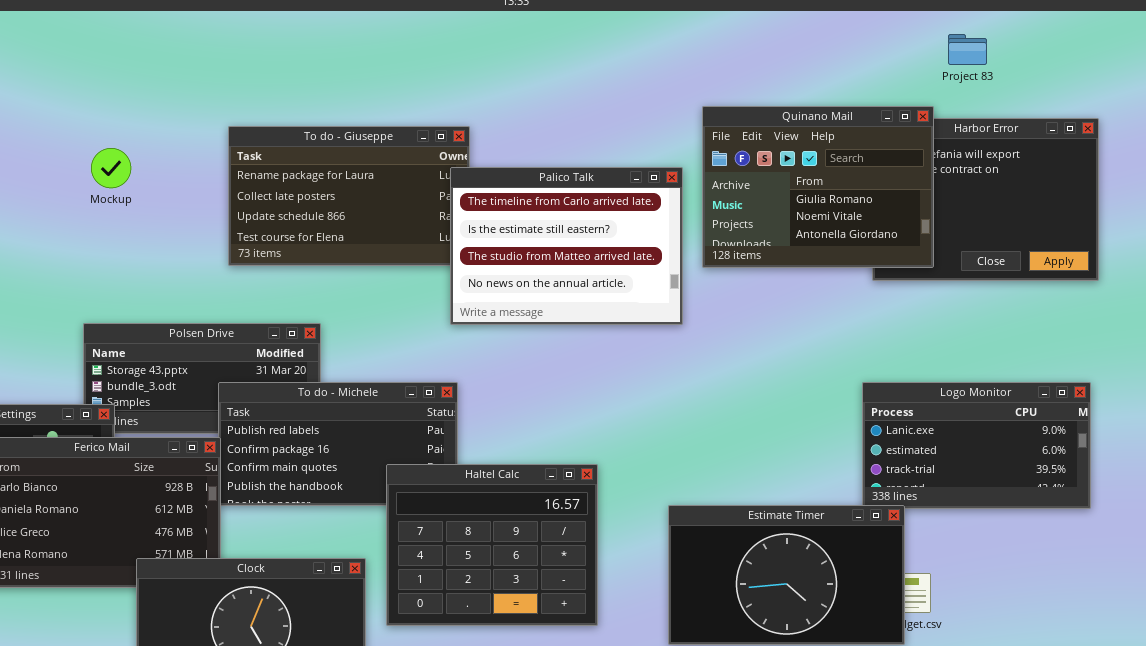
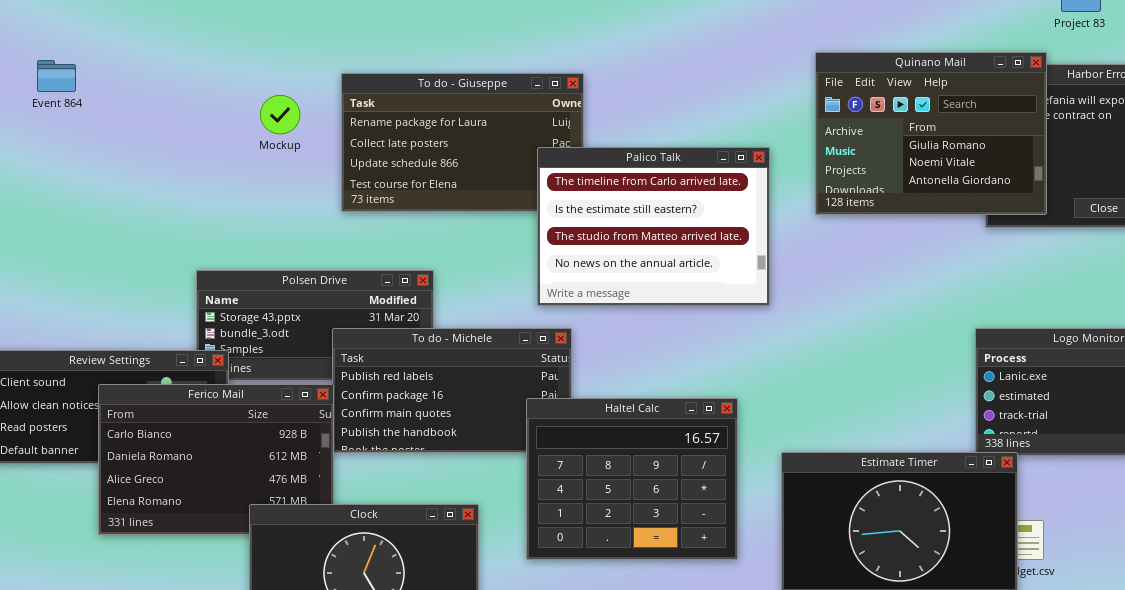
Mockup: [91,148,131,188] -> [260,95,300,134], moved
Palico Talk: [450,167,683,325] -> [537,147,770,306], moved
Haltel Calc: [386,464,598,626] -> [526,398,738,560], moved

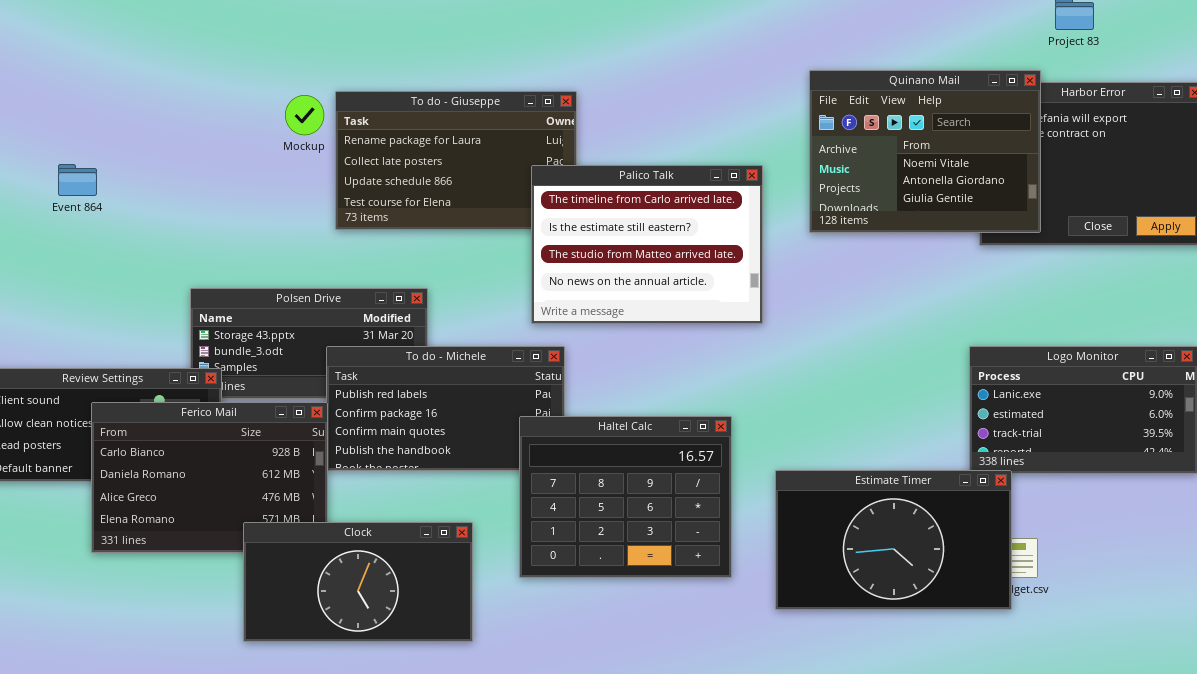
Quinano Mail: [815,52,1047,215] -> [809,70,1041,233], scrolled down 1 row
Event 864: [37,60,76,92] -> [58,164,97,196], moved
Mockup: [260,95,300,134] -> [285,95,324,135], moved

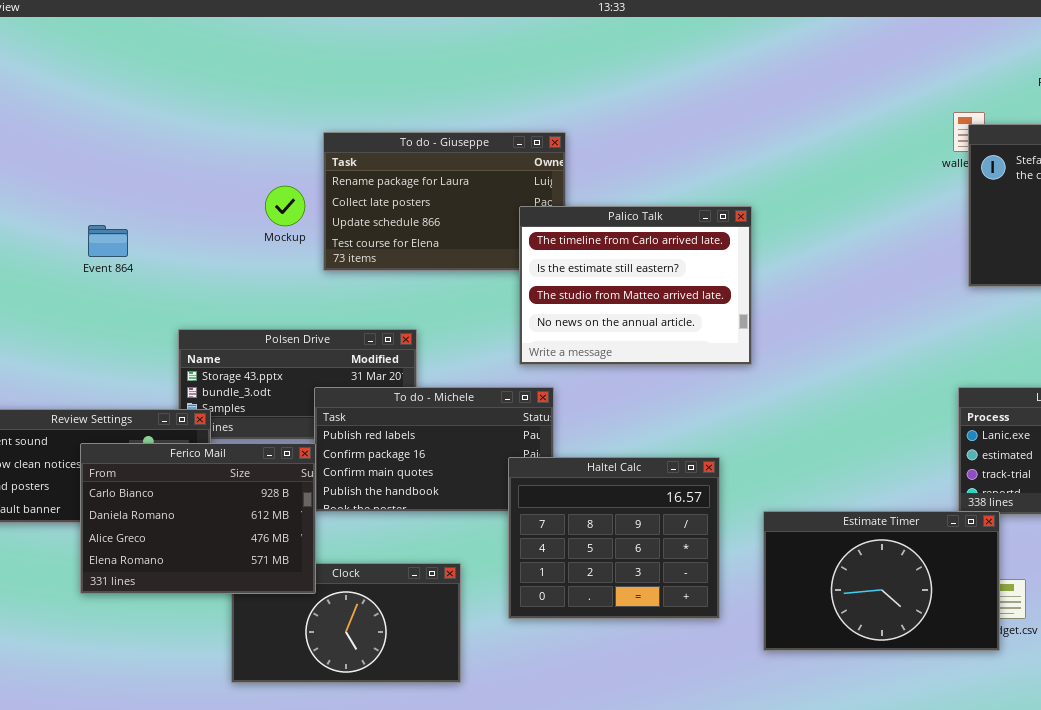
Quinano Mail: [809,70,1041,233] -> none, closed
Mockup: [285,95,324,135] -> [265,186,305,226], moved
Event 864: [58,164,97,196] -> [88,225,128,257], moved
Ferico Mail: [91,402,328,553] -> [80,443,316,594], raised

